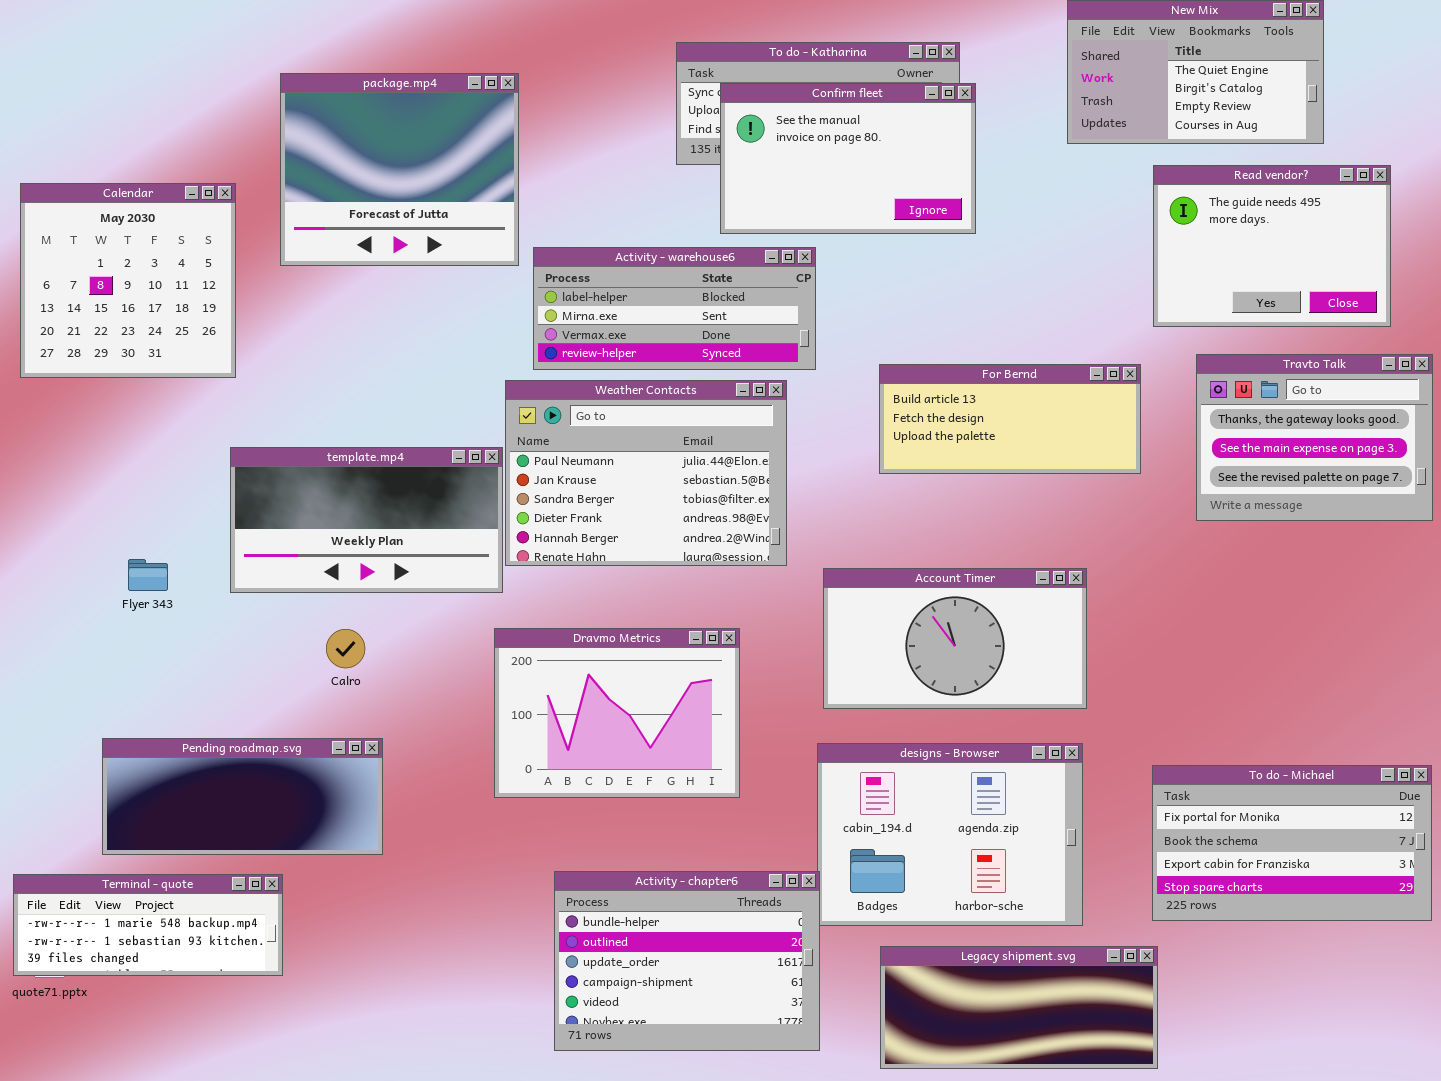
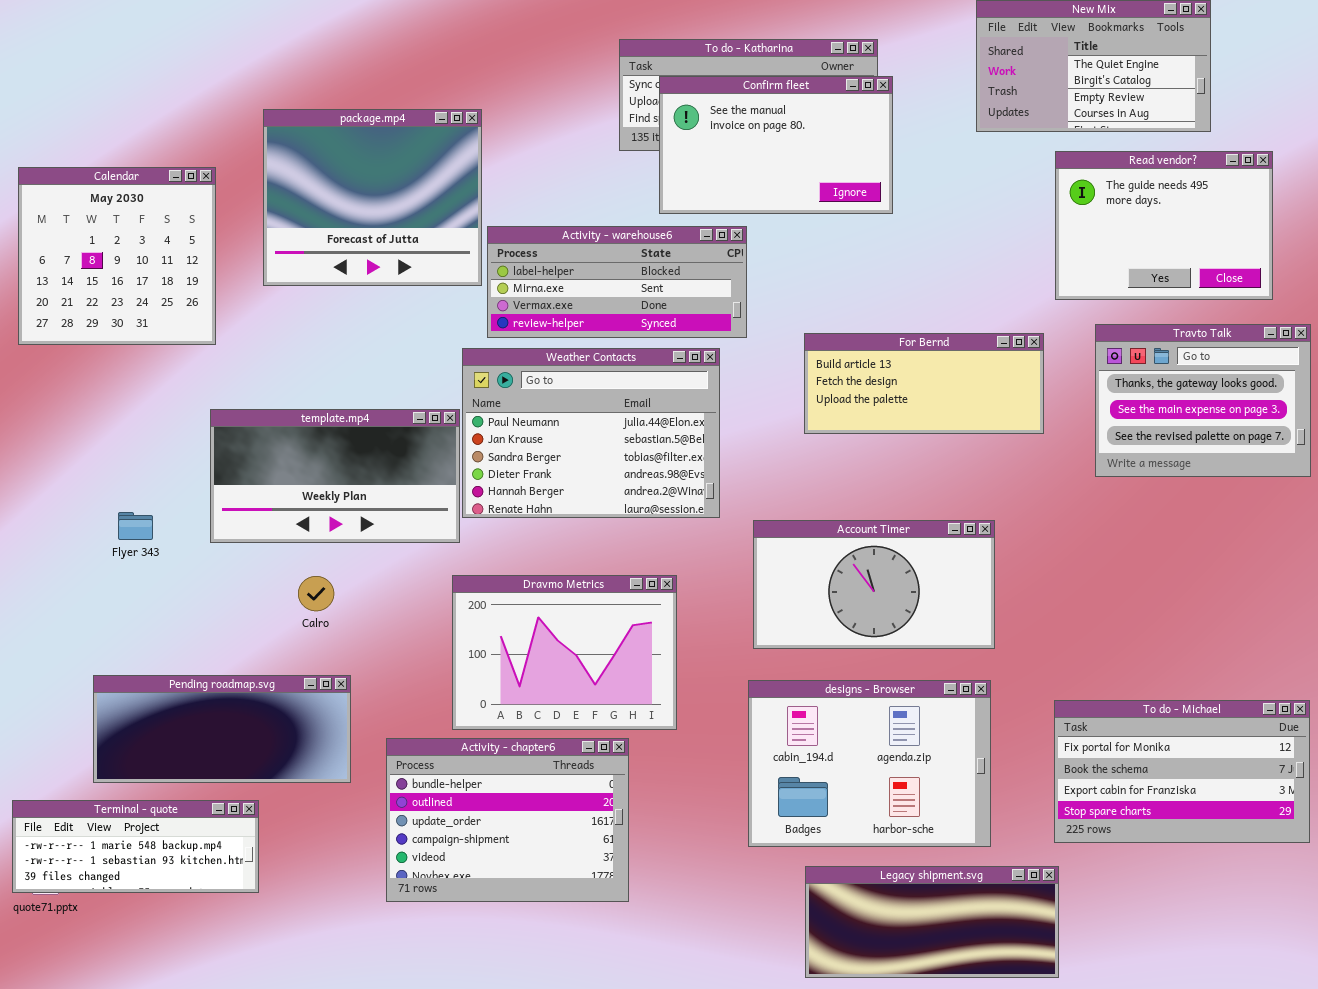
package.mp4: [280,73,519,266] -> [263,109,482,286], moved
Activity - chapter6: [554,871,820,1051] -> [386,738,629,902], moved

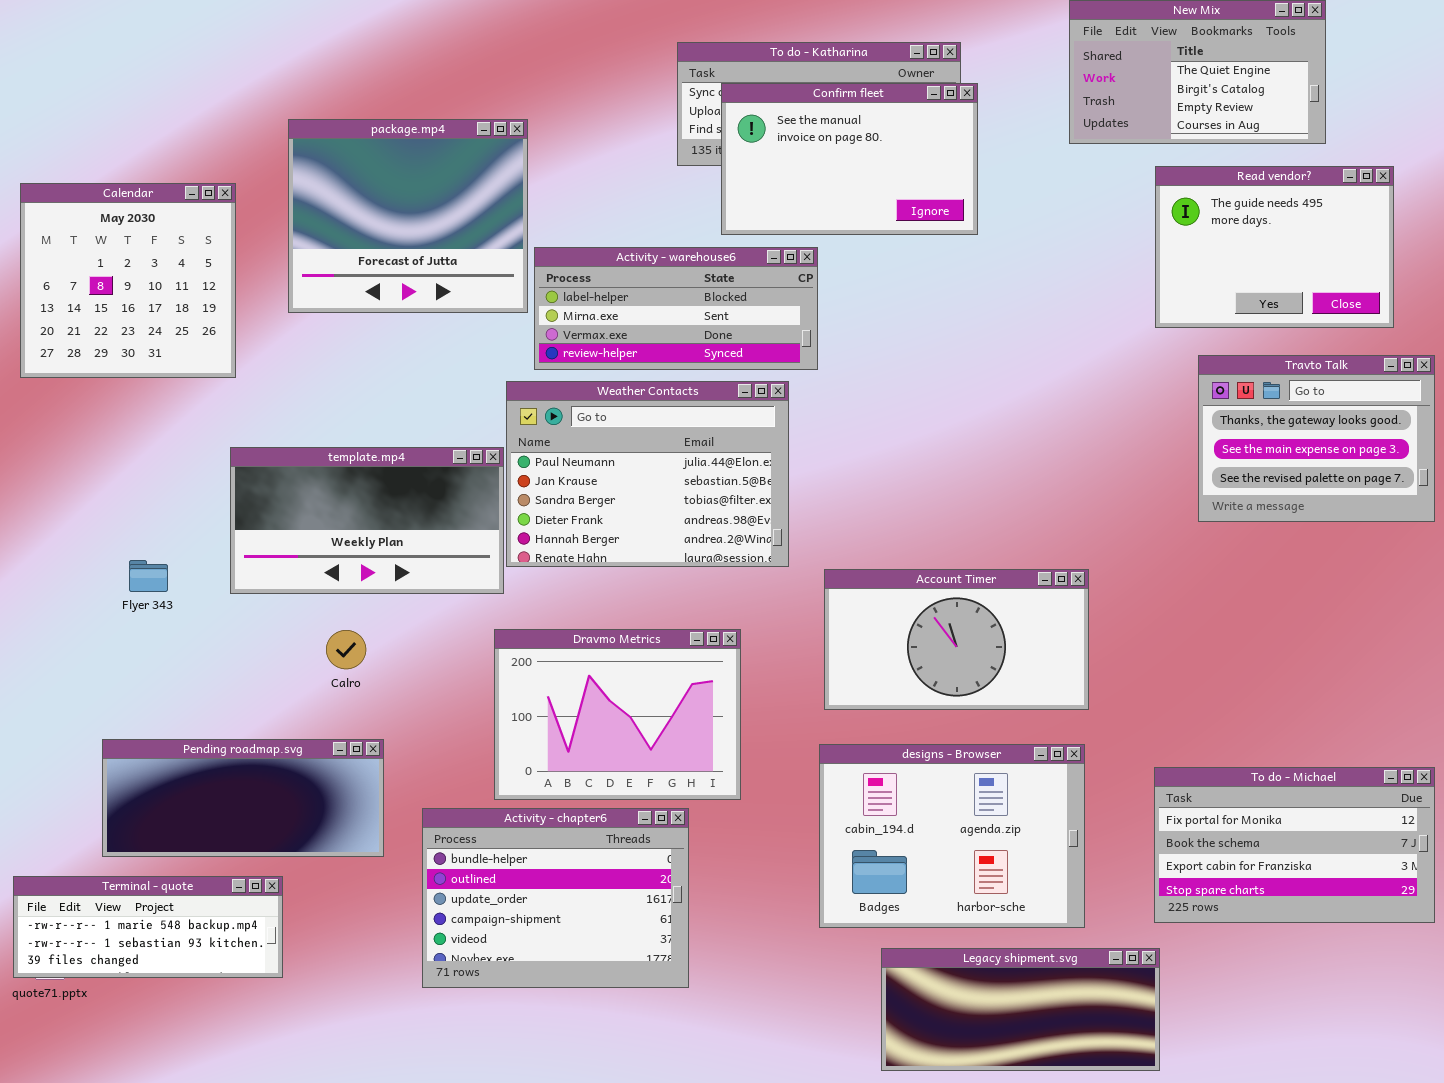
For Bernd: [804,333,1044,434] -> none, closed

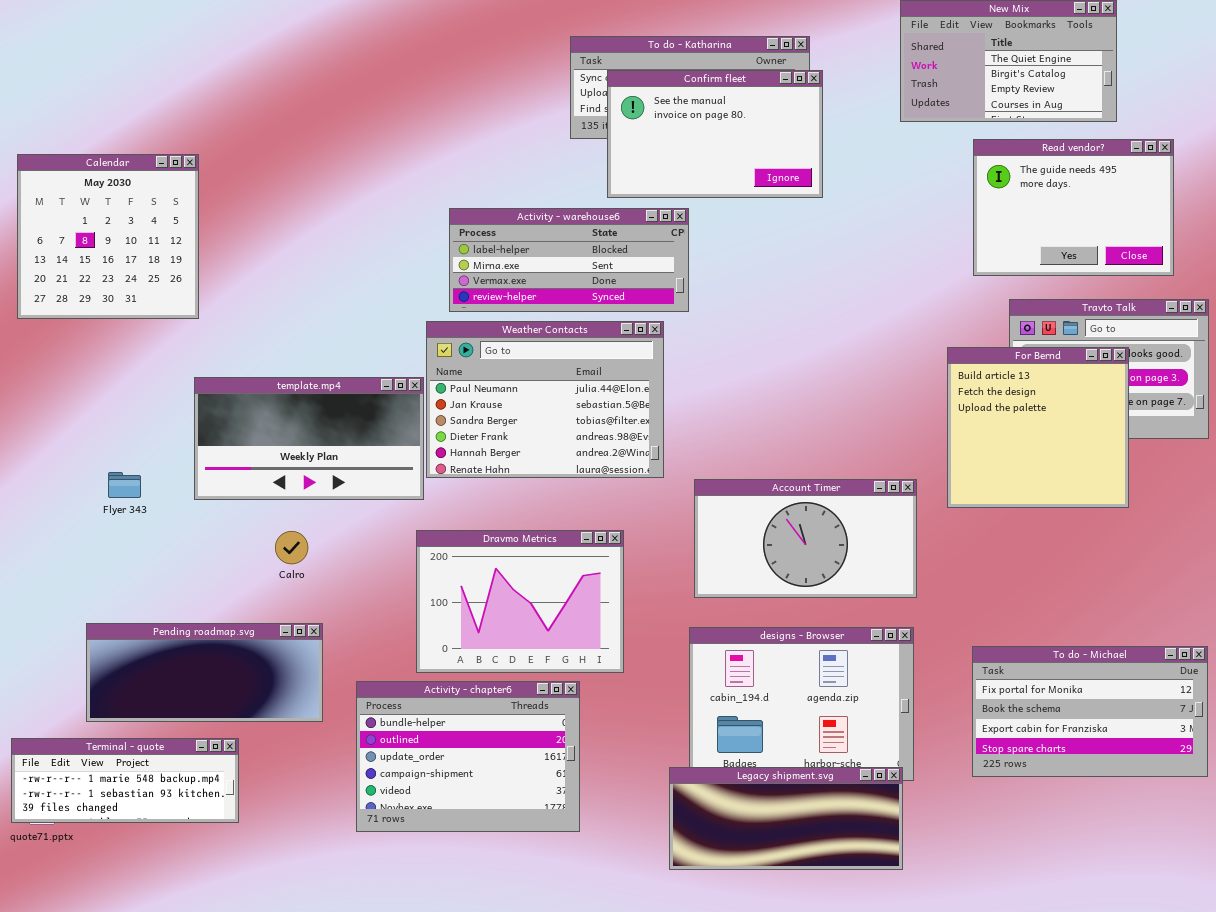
package.mp4: [288,119,528,313] -> none, closed
For Bernd: none -> [947,347,1129,508], opened
Legacy shipment.svg: [881,948,1160,1071] -> [669,767,903,870], moved

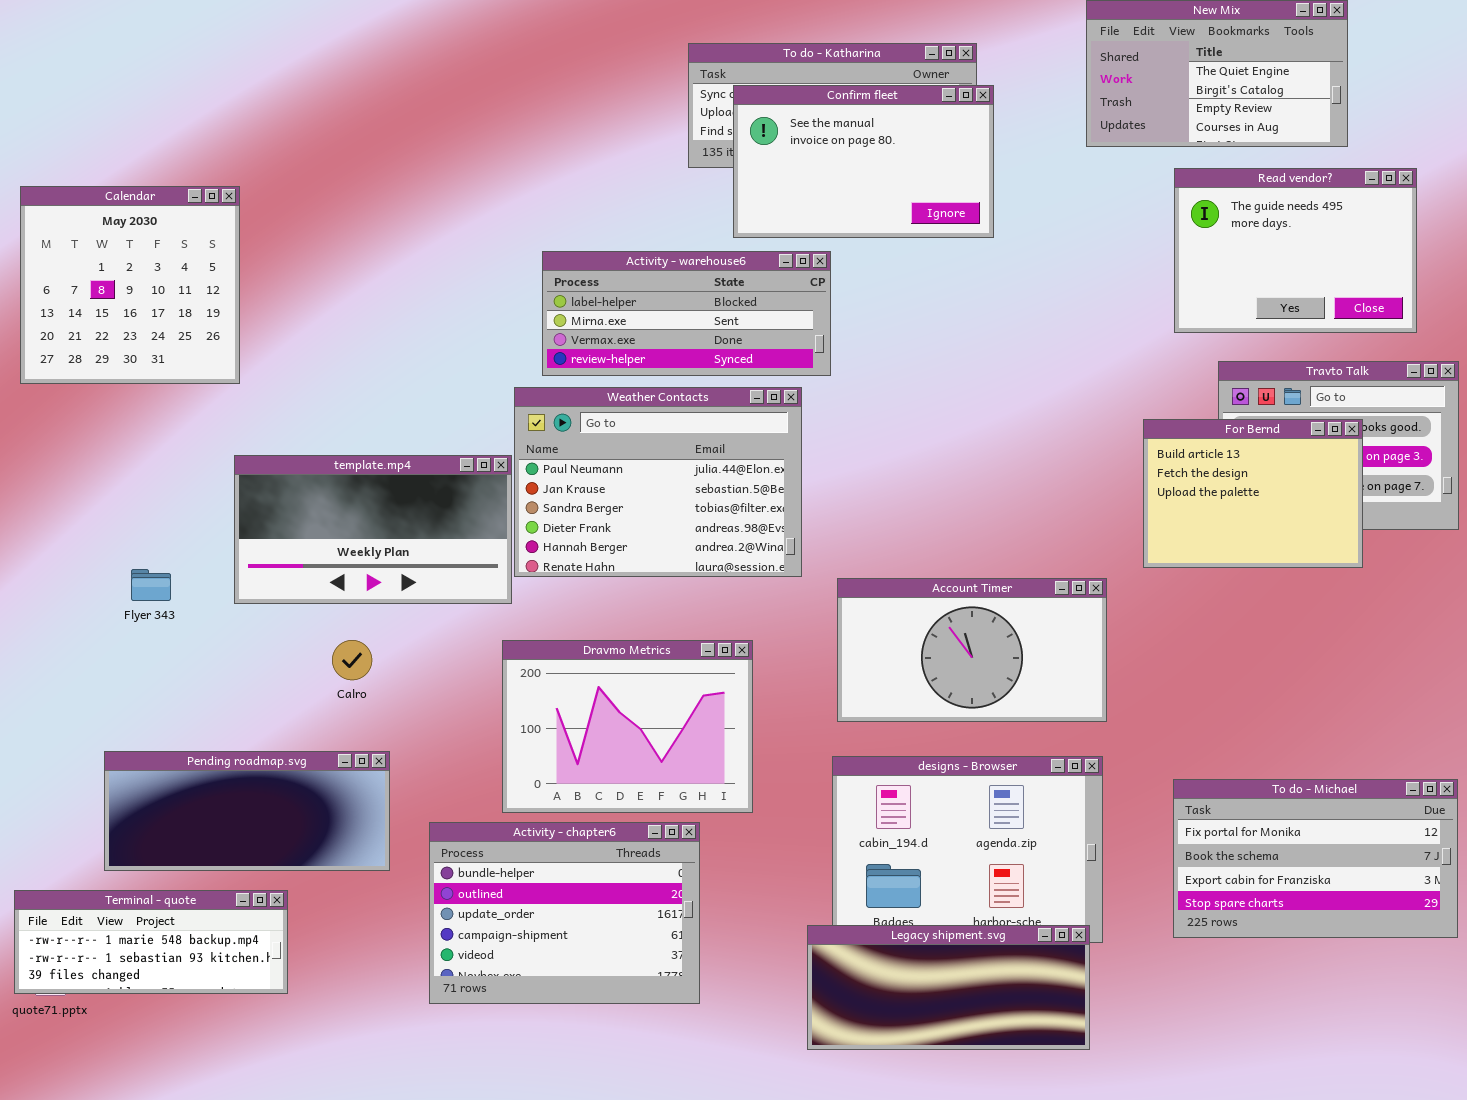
For Bernd: [947,347,1129,508] -> [1143,419,1363,568], resized

